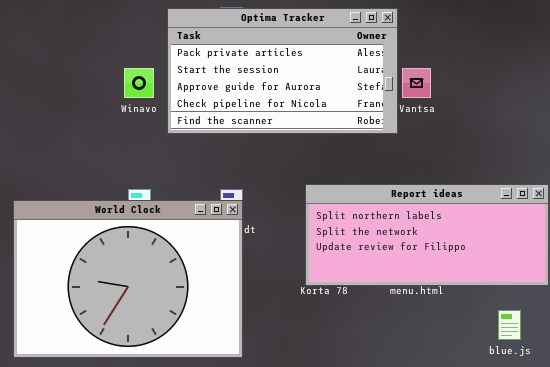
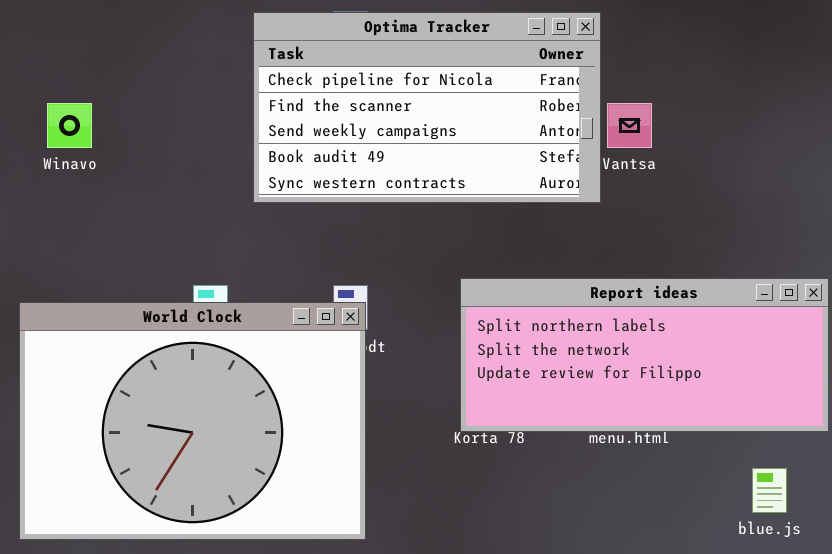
Optima Tracker: [167,8,398,134] -> [253,12,601,203], scrolled down 3 rows
Winavo: [124,68,154,98] -> [47,103,92,148], moved

